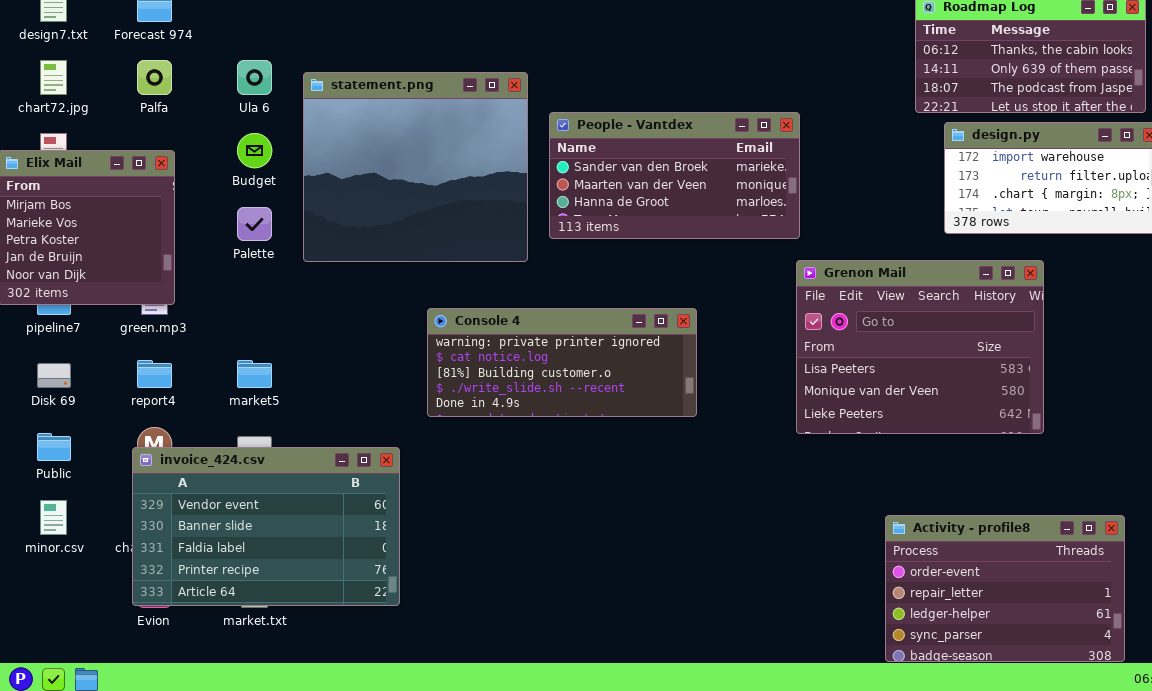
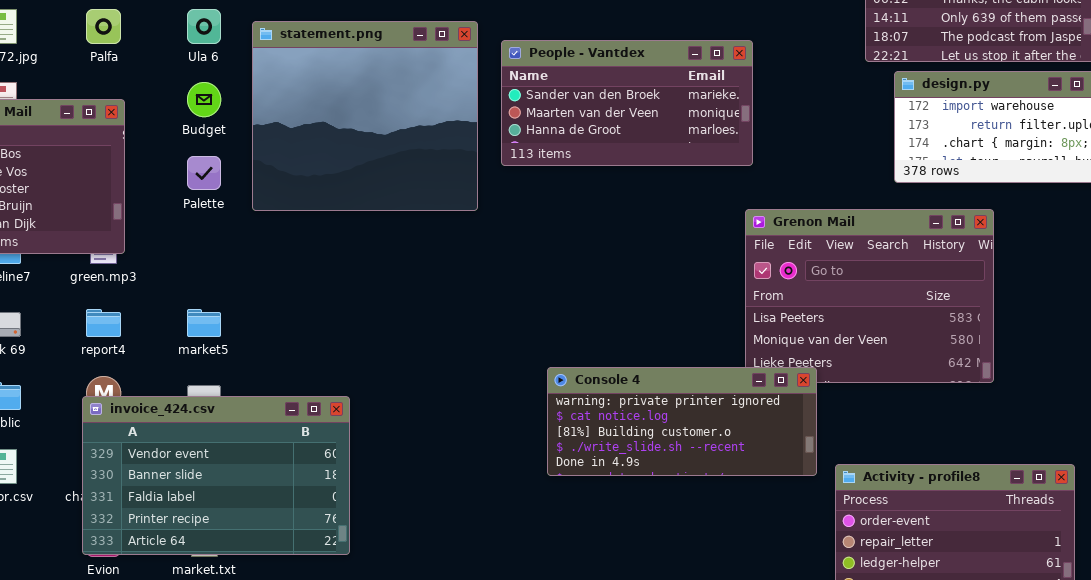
People - Vantdex: [549,112,800,239] -> [501,40,753,166], moved
Console 4: [427,308,697,417] -> [547,367,817,476], moved

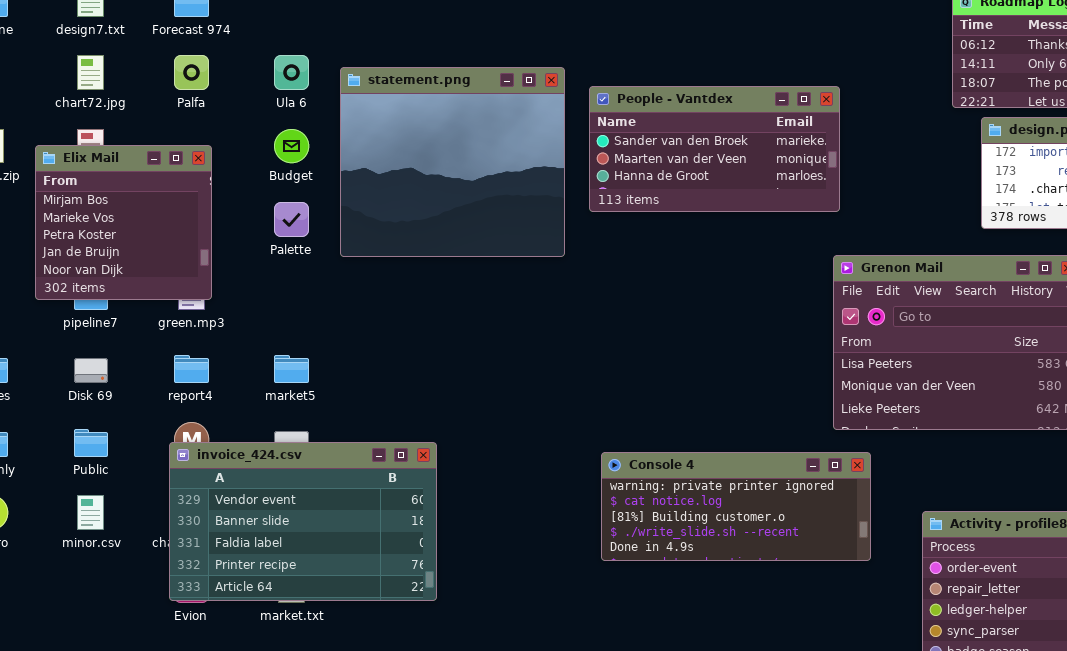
Console 4: [547,367,817,476] -> [601,452,871,561], moved

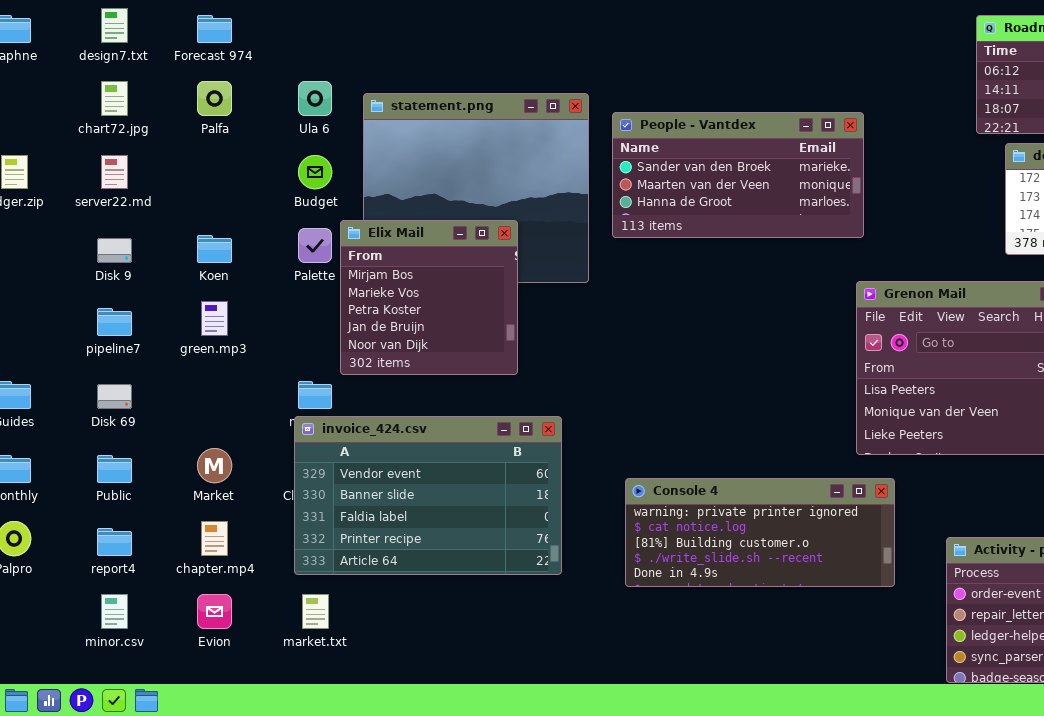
Elix Mail: [35,145,212,300] -> [340,220,518,375], moved
report4: [174,355,209,383] -> [97,528,132,556], moved
invoice_424.csv: [169,442,437,601] -> [294,416,562,575], moved
minor.csv: [77,495,104,530] -> [101,594,128,629], moved

